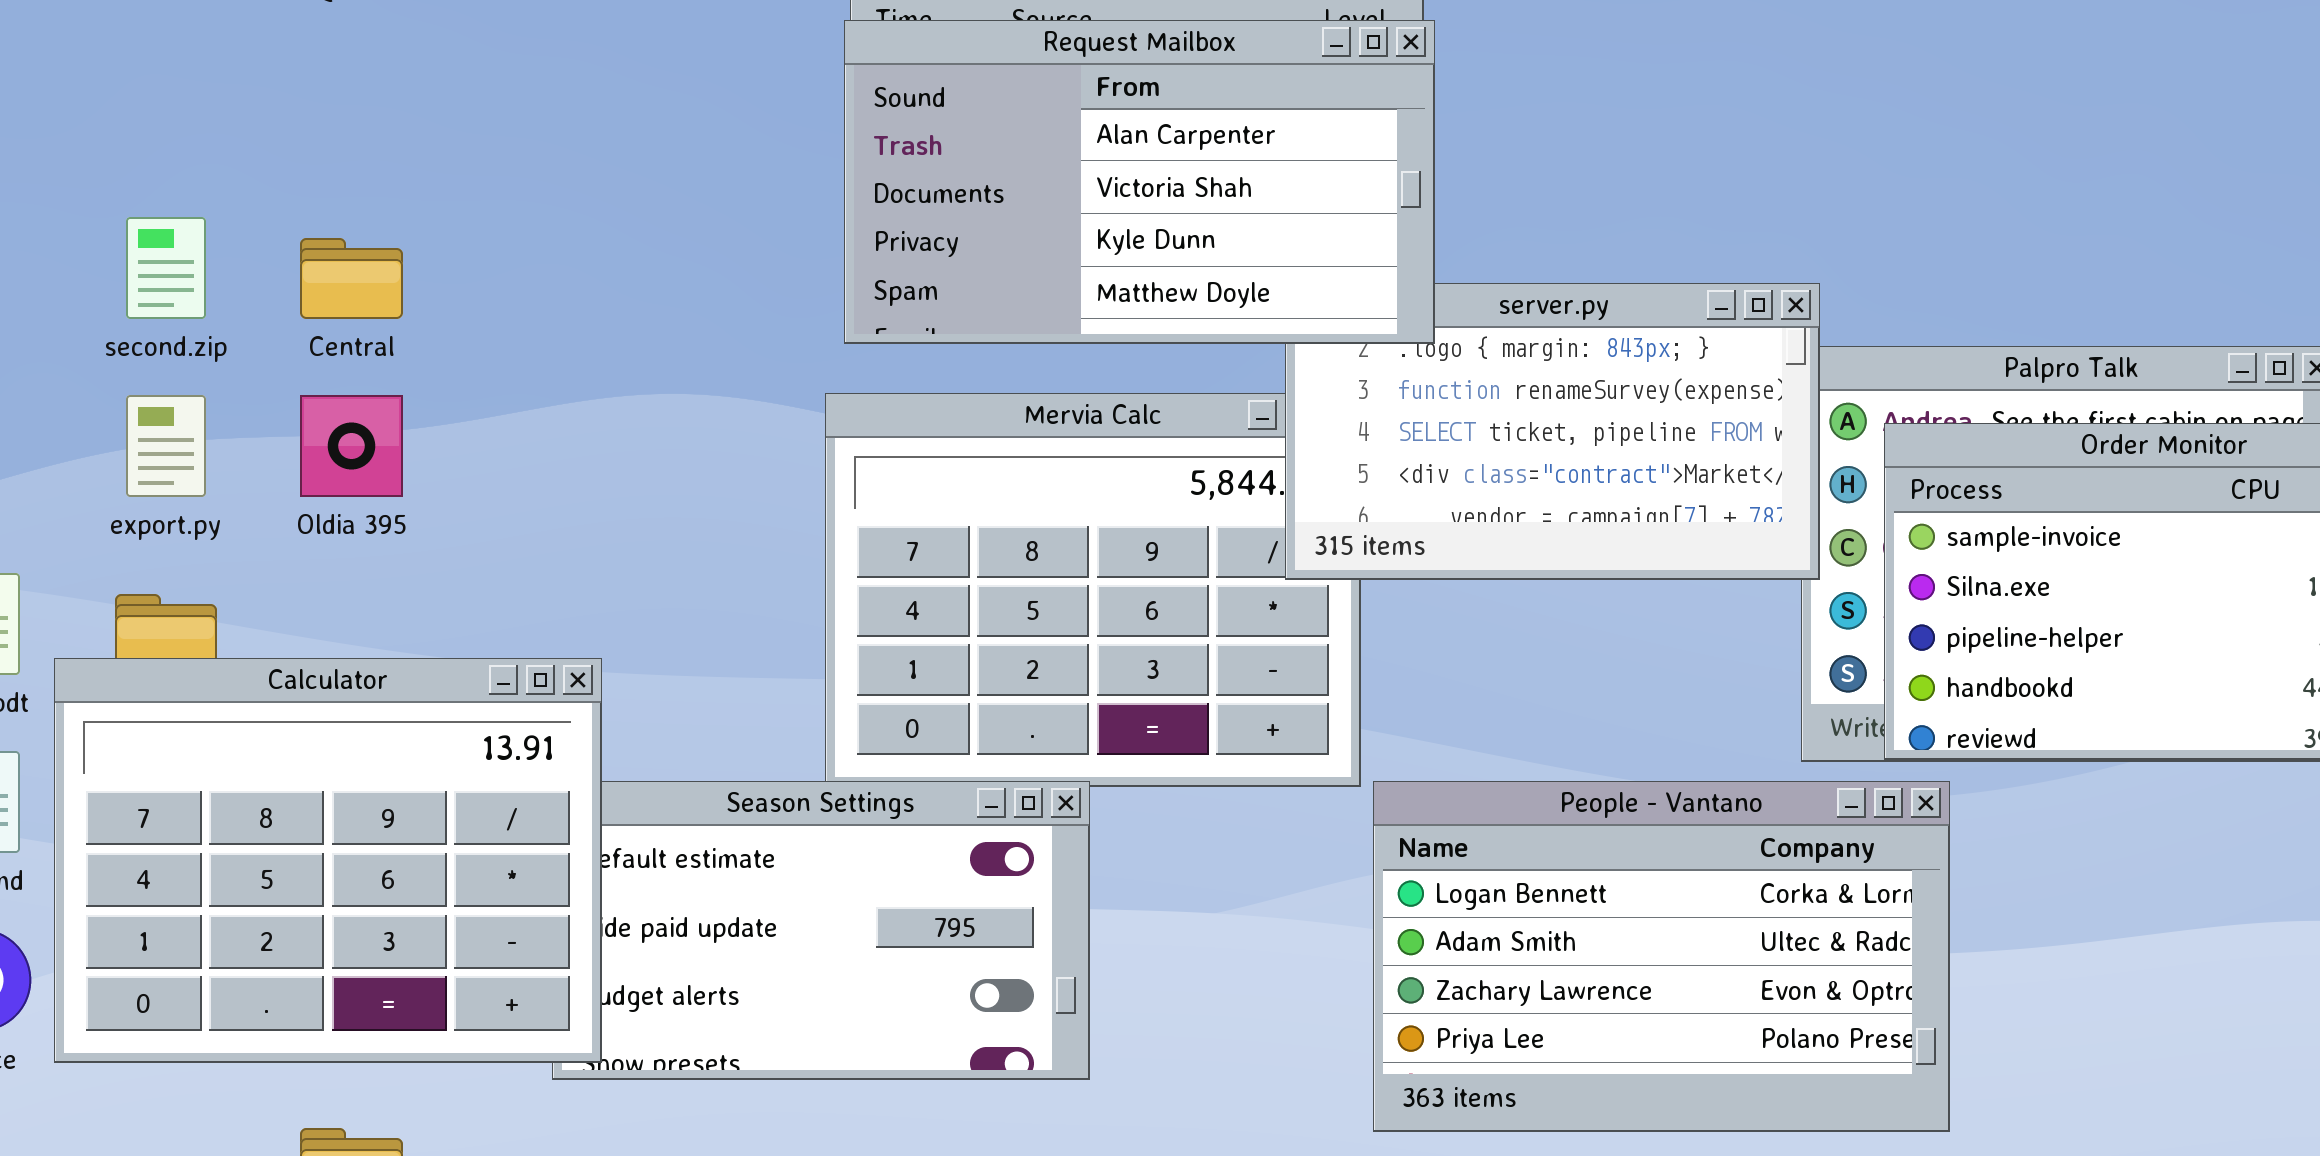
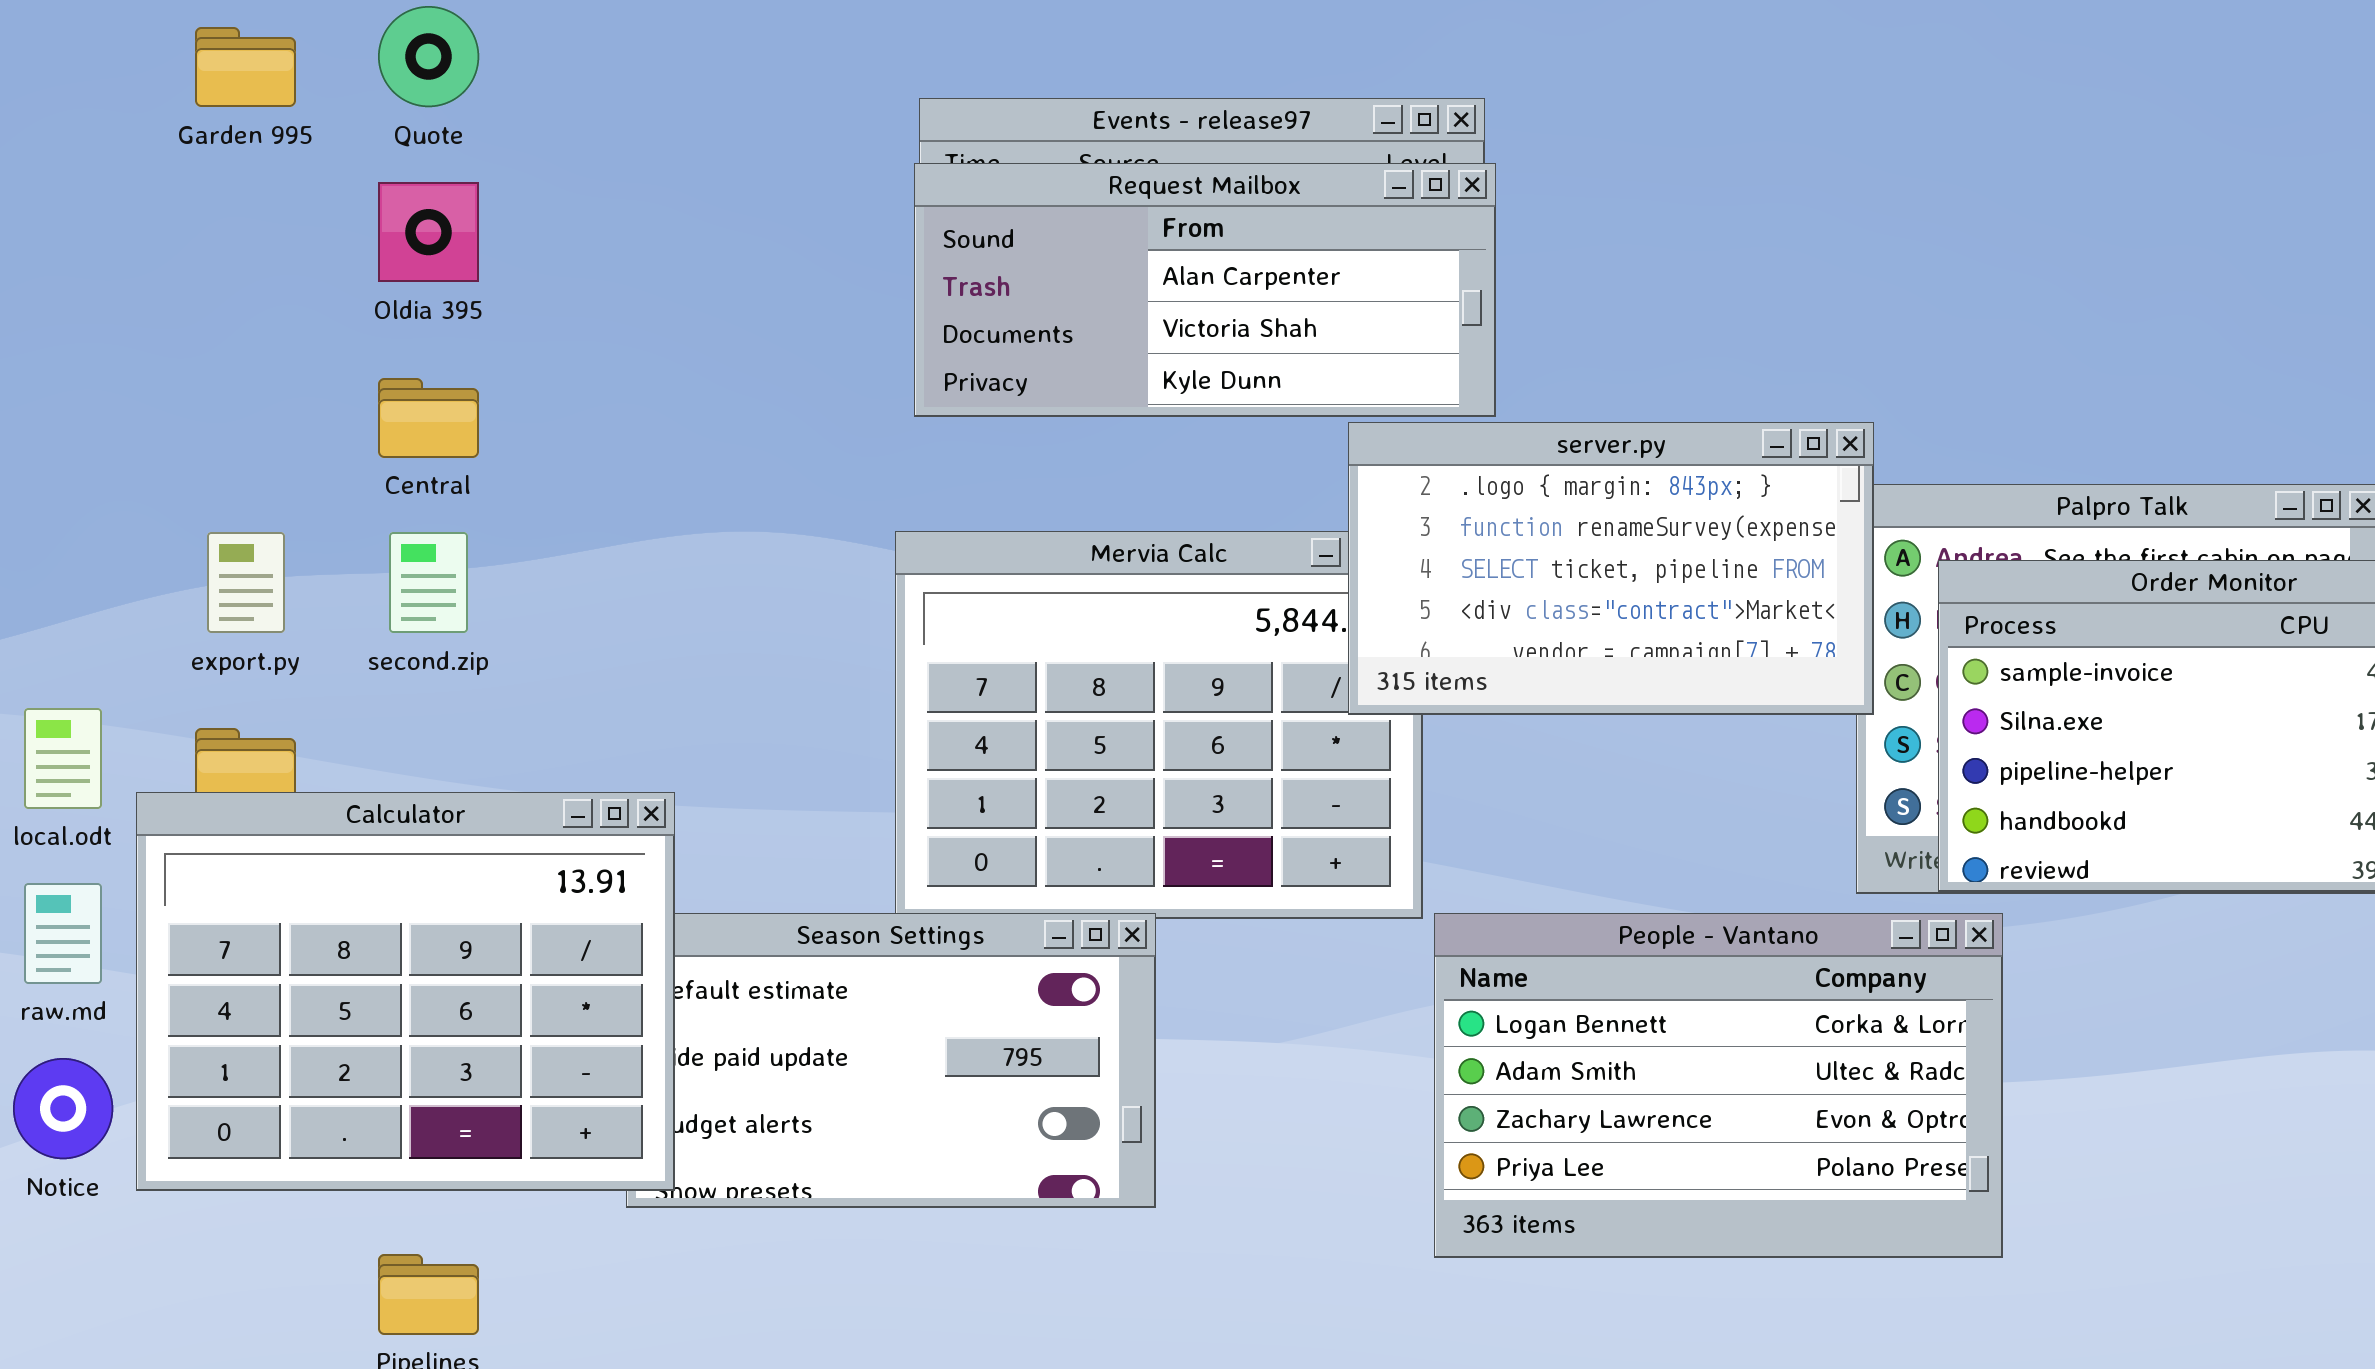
Request Mailbox: [844,20,1435,344] -> [914,163,1496,417], resized
second.zip: [126,217,206,319] -> [389,532,468,633], moved
Oldia 395: [300,395,403,497] -> [378,182,479,282], moved

